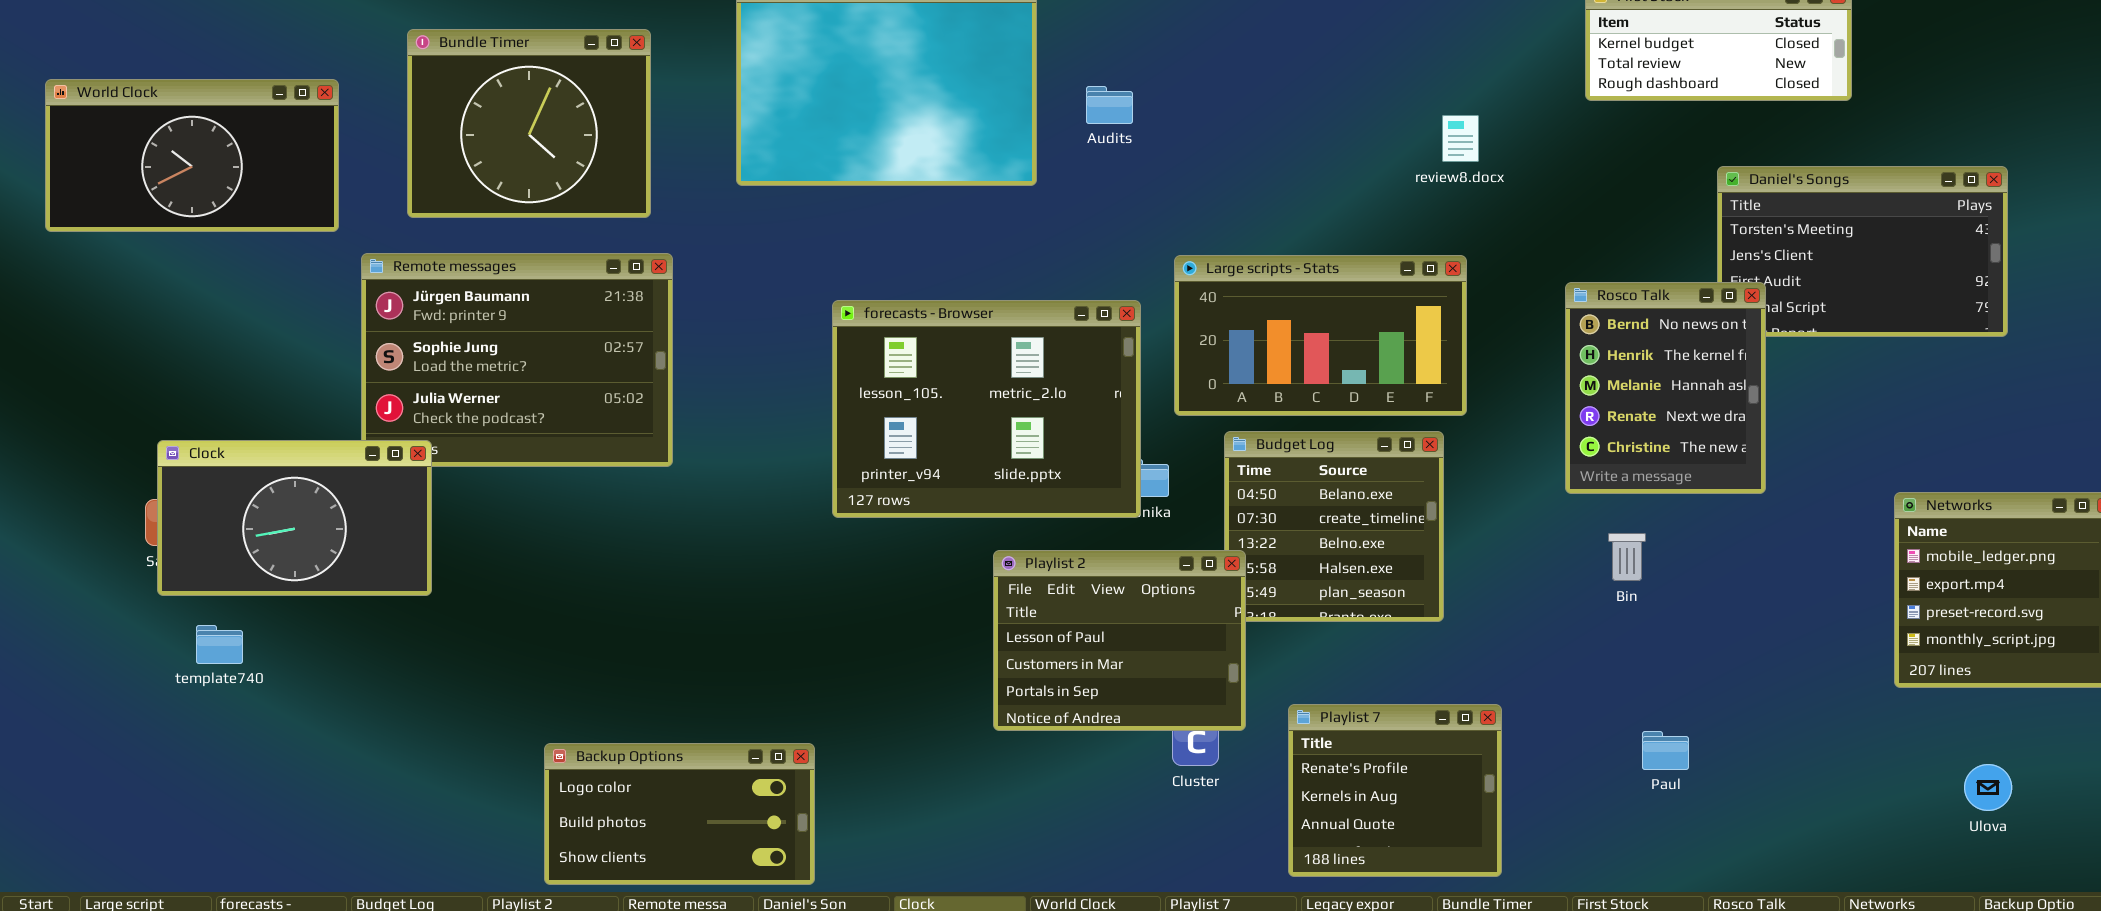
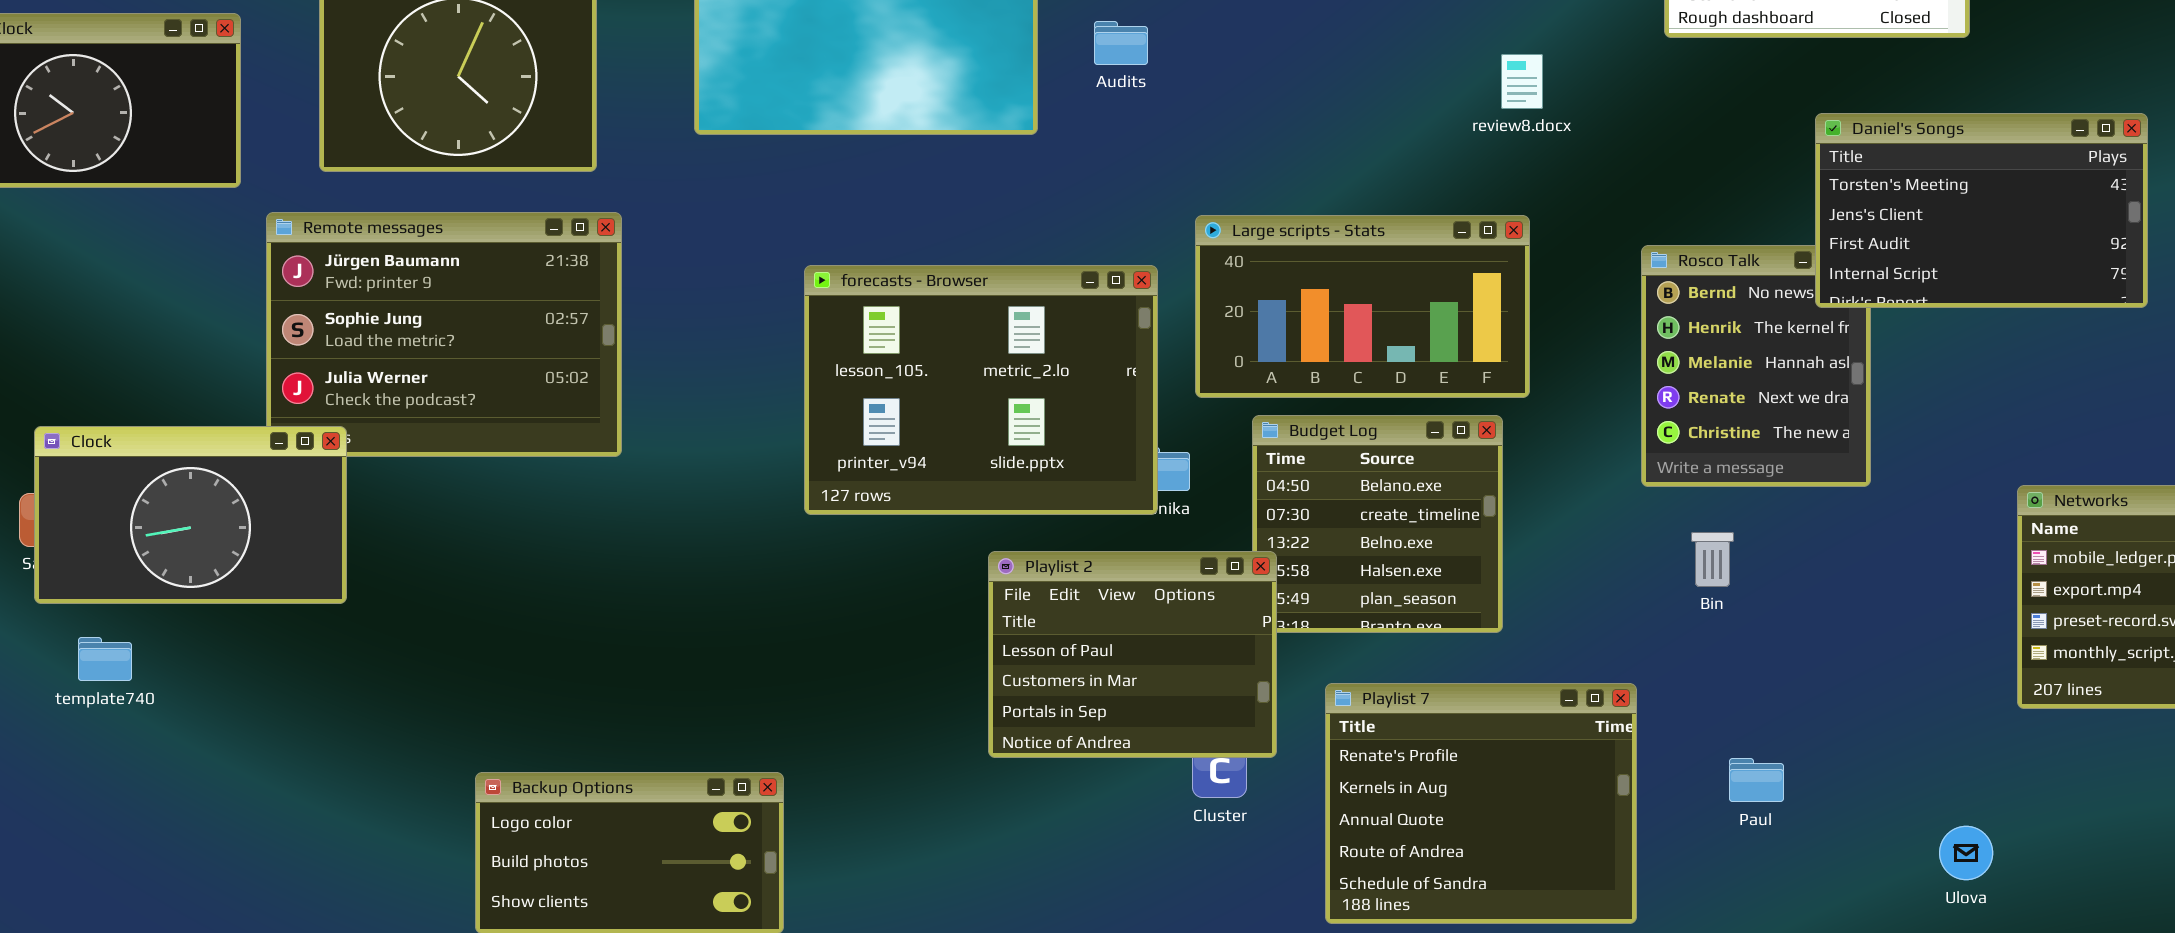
Daniel's Songs: [1717,166,2008,337] -> [1815,113,2148,308], raised
Playlist 7: [1288,704,1502,877] -> [1325,683,1637,924], resized
Ulova: [1964,764,2012,811] -> [1939,826,1993,880], moved

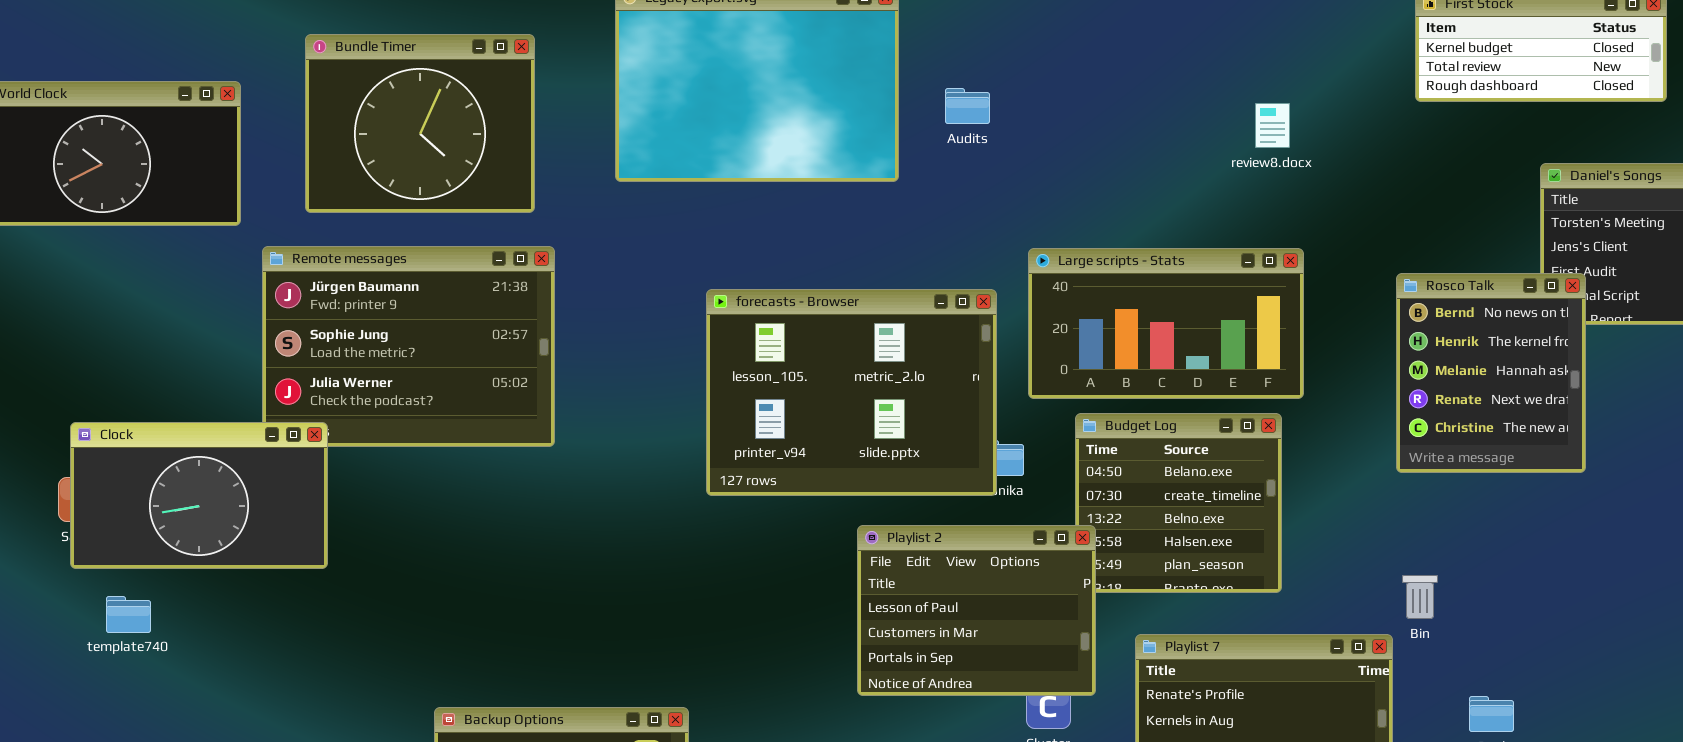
review8.docx: [1501,54,1543,109] -> [1255,103,1290,148], moved
Rosco Talk: [1641,245,1871,487] -> [1396,273,1586,473], raised
Bin: [1691,532,1734,587] -> [1402,575,1438,619], moved

